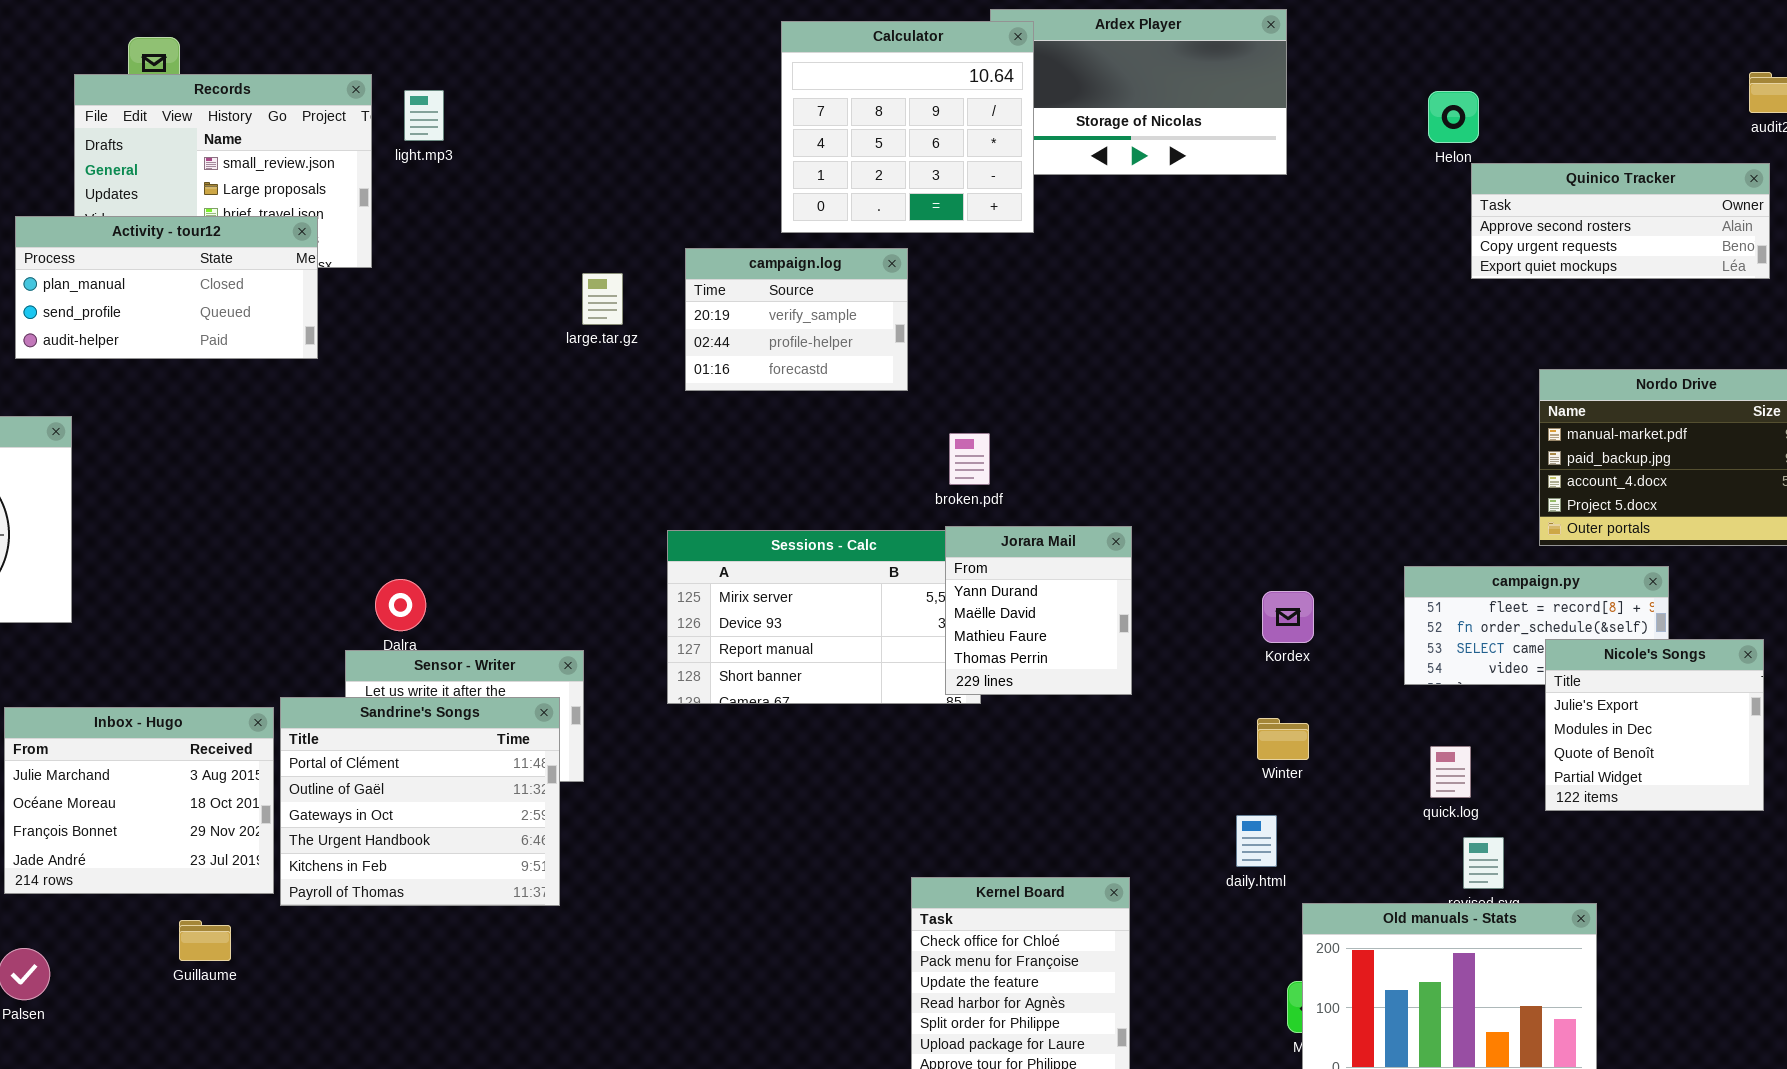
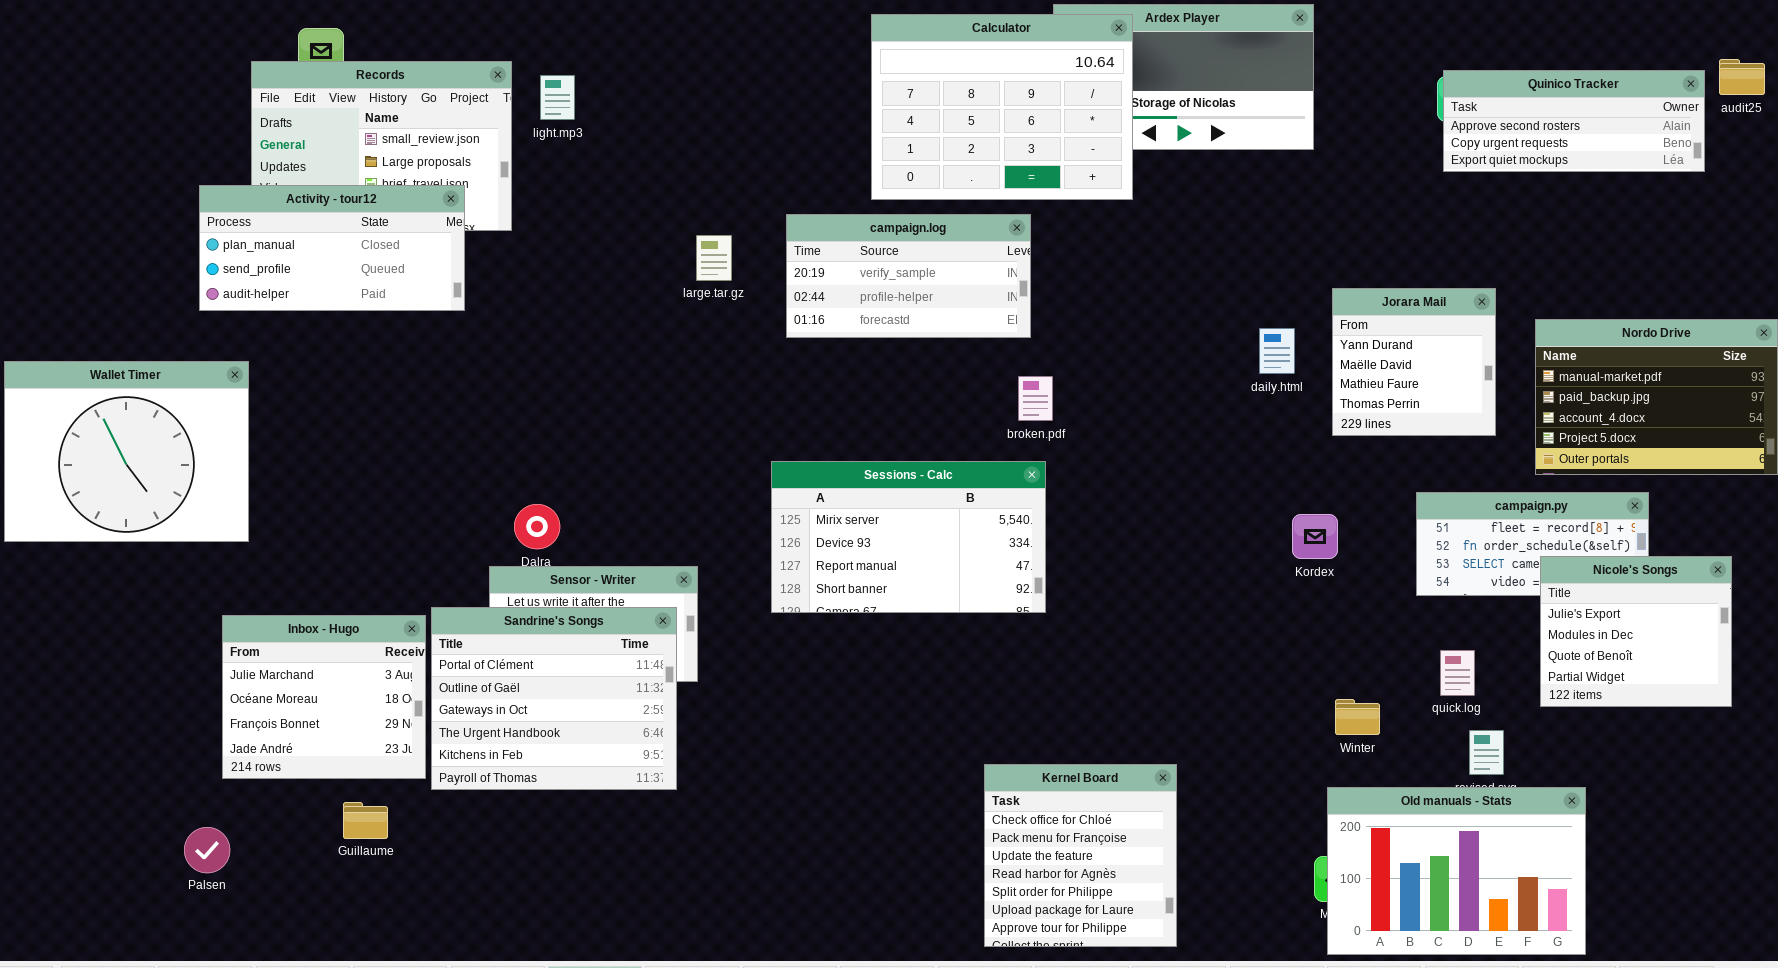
Calculator: [781,21,1034,233] -> [871,14,1133,200], resized
Quinico Tracker: [1471,163,1770,279] -> [1443,70,1705,172], moved
campaign.log: [685,248,908,391] -> [786,214,1031,338], resized
Jorara Mail: [945,526,1132,695] -> [1332,288,1496,436], moved
Inbox - Hugo: [4,707,274,894] -> [222,615,426,779], resized
Winter: [1257,718,1309,760] -> [1335,699,1380,735], moved
daily.html: [1236,815,1277,867] -> [1259,328,1295,374], moved

